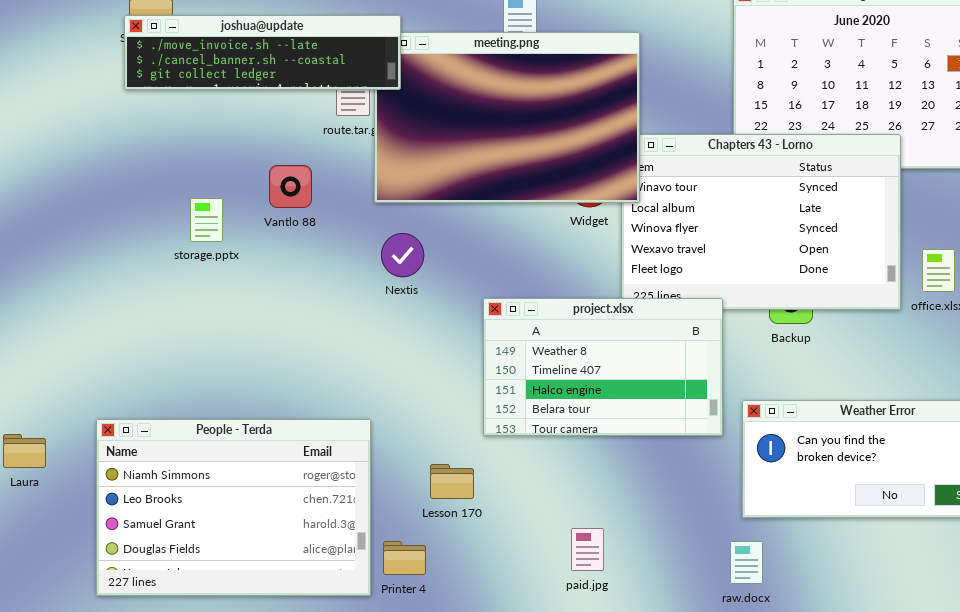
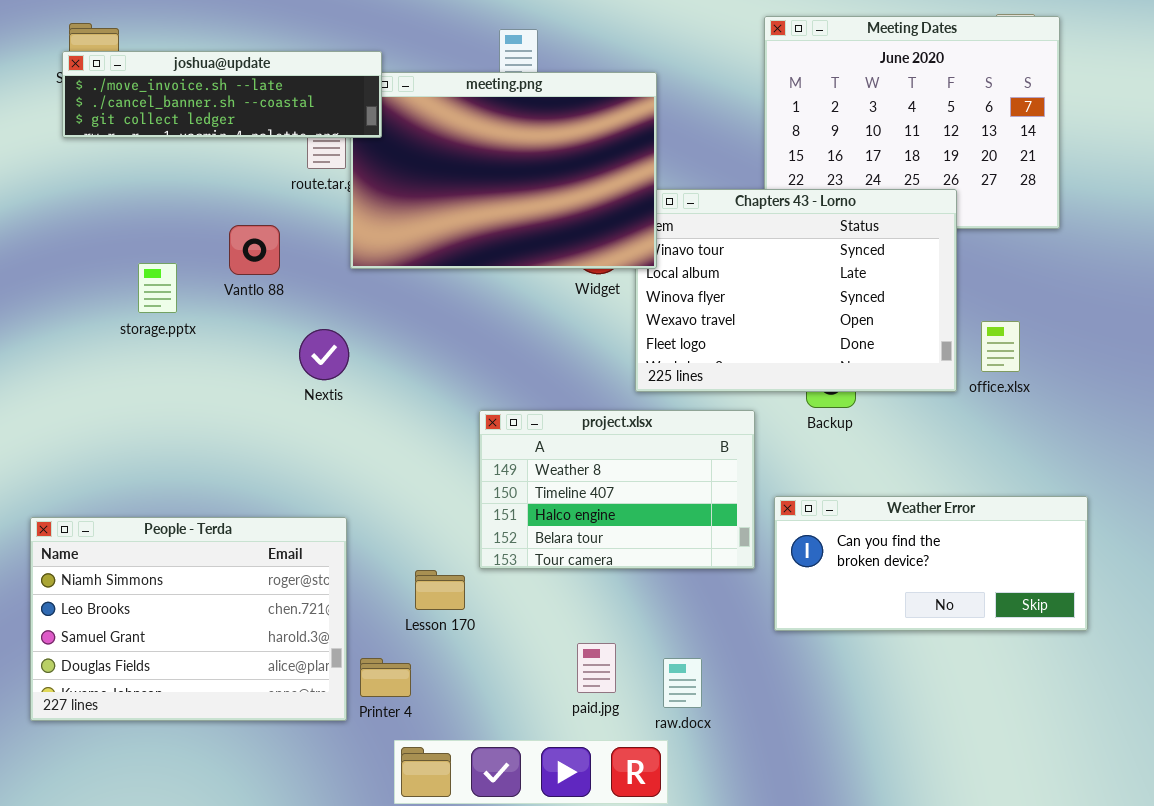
Nextis: [381,233,424,277] -> [299,329,349,380], moved
project.xlsx: [483,298,723,436] -> [479,410,755,569], moved
raw.docx: [730,541,763,584] -> [663,658,702,708], moved

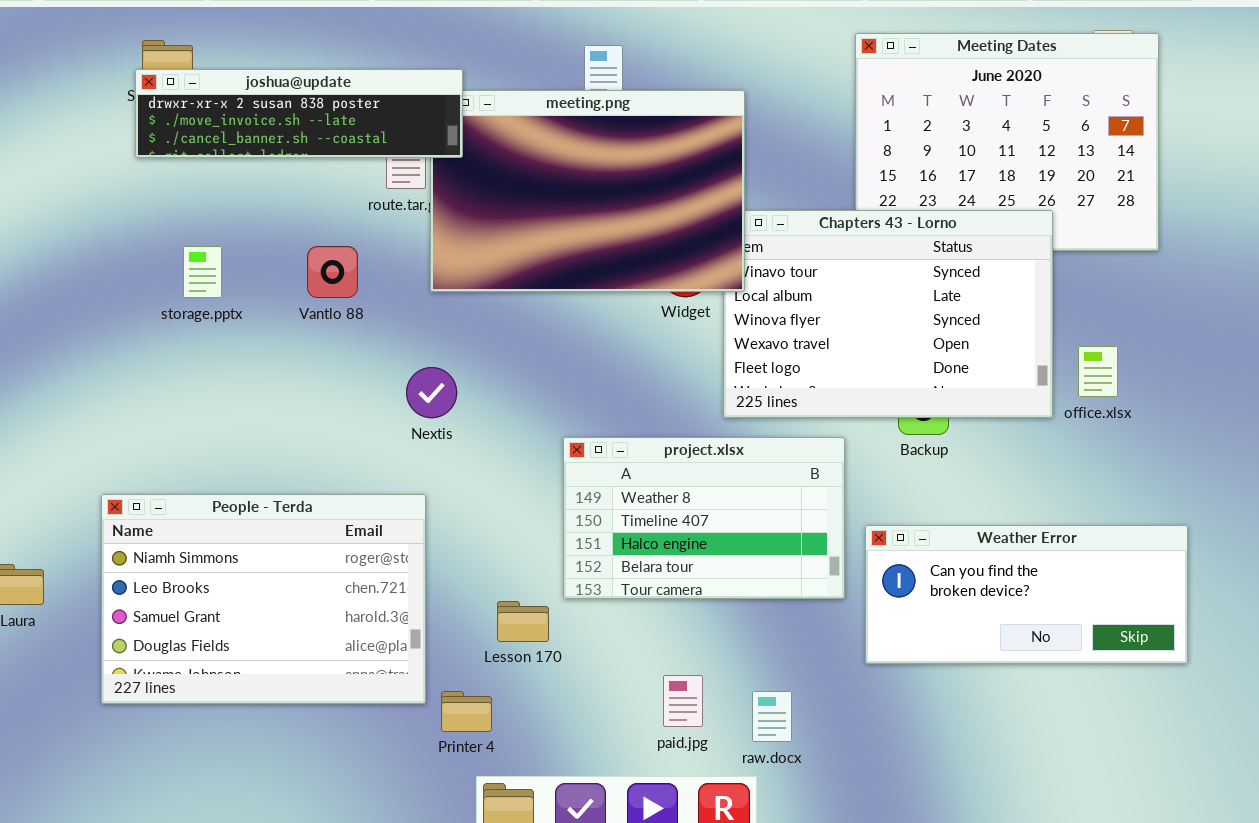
joshua@update: [62,51,382,138] -> [135,69,463,158], scrolled up 1 row
storage.pptx: [138,263,177,313] -> [183,246,222,298], moved
Nextis: [299,329,349,380] -> [406,367,457,418], moved
People - Terda: [30,517,347,721] -> [101,494,426,704], moved

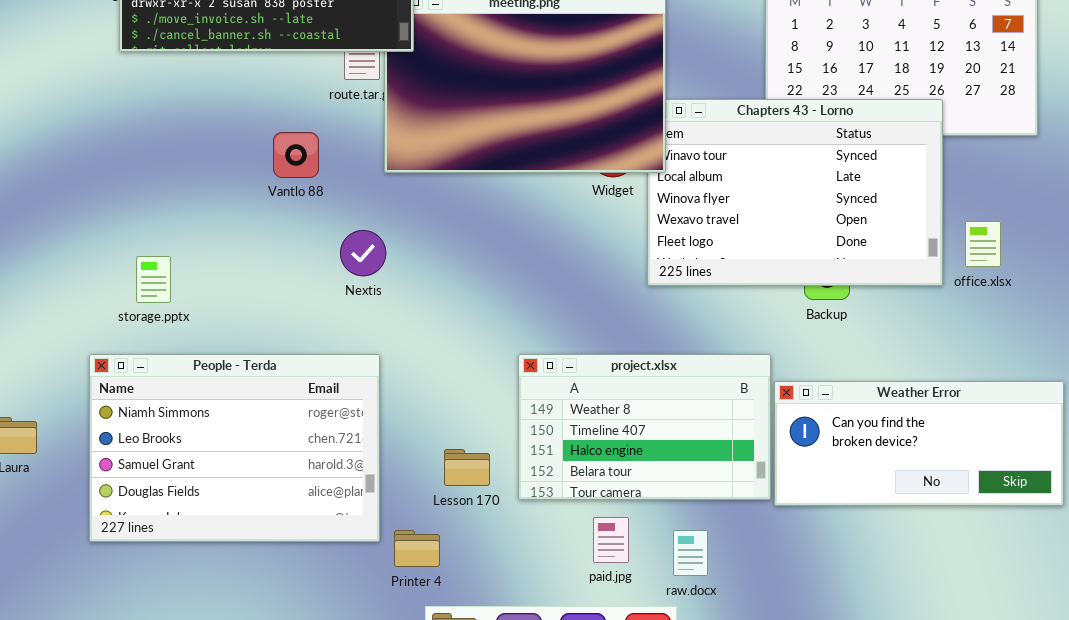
storage.pptx: [183,246,222,298] -> [136,256,171,303], moved
Nextis: [406,367,457,418] -> [340,230,386,276], moved
project.xlsx: [563,437,845,599] -> [518,354,771,500], moved

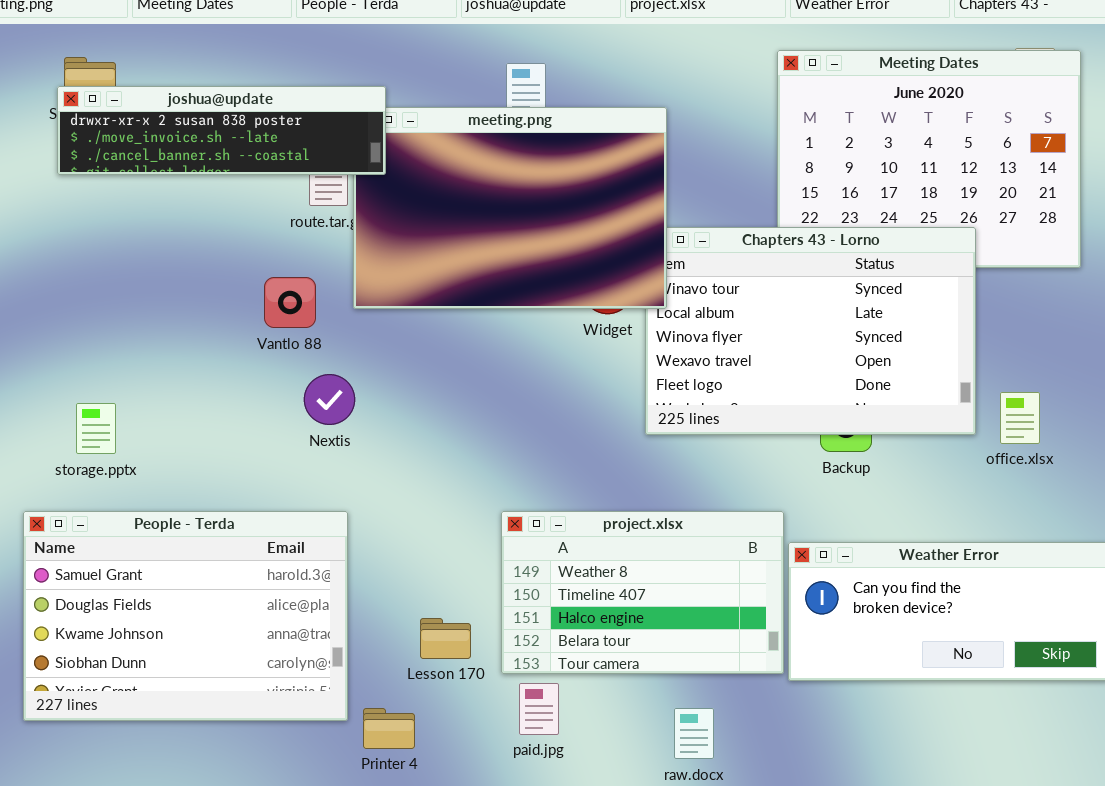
Vantlo 88: [273,132,319,178] -> [264,277,316,328], moved
office.xlsx: [965,221,1001,267] -> [1000,392,1040,444], moved
People - Terda: [89,354,380,542] -> [23,511,348,721], scrolled down 2 rows
paid.jpg: [593,517,629,563] -> [519,683,559,735], moved

